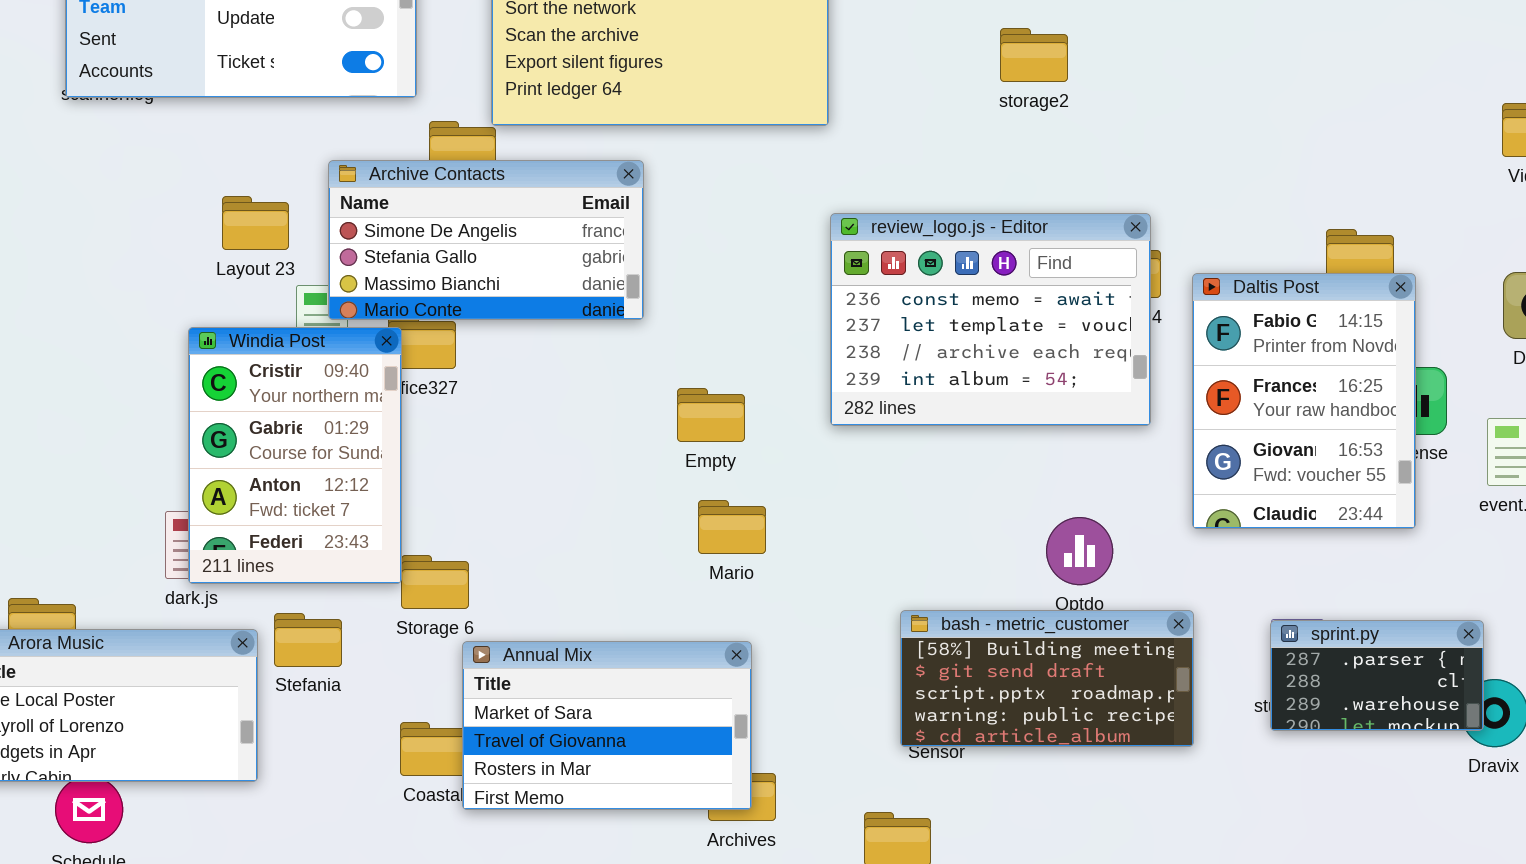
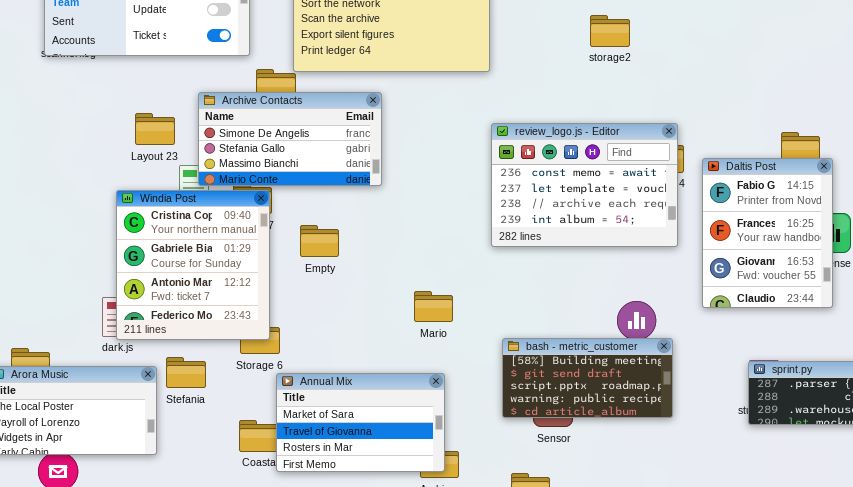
Windia Post: [188,327,402,584] -> [116,190,270,340], resized
Empty: [677,388,745,442] -> [300,225,339,257], moved
bash - metric_customer: [900,610,1194,747] -> [502,338,673,418], moved

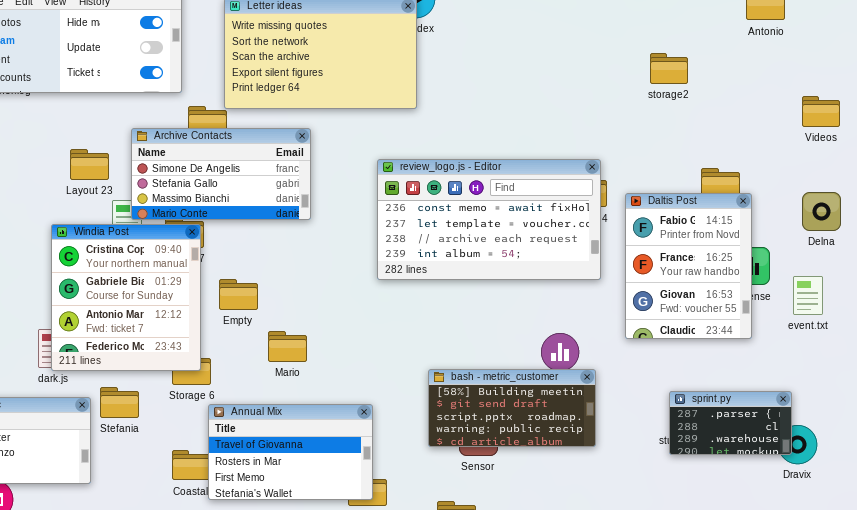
storage2: [590,15,630,47] -> [650,53,688,84], moved
review_logo.js - Editor: [491,123,678,247] -> [377,159,601,280], resized
Empty: [300,225,339,257] -> [219,279,258,310], moved
Mario: [414,291,453,322] -> [268,331,307,362], moved
Annual Mix: [276,373,445,472] -> [208,404,373,500], scrolled down 1 row

